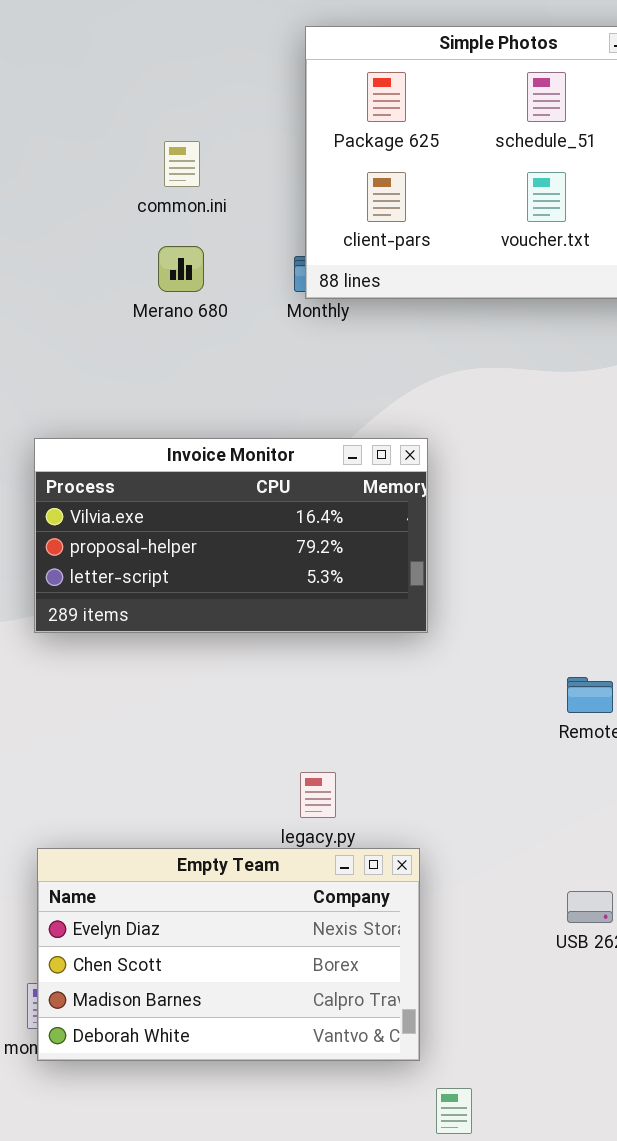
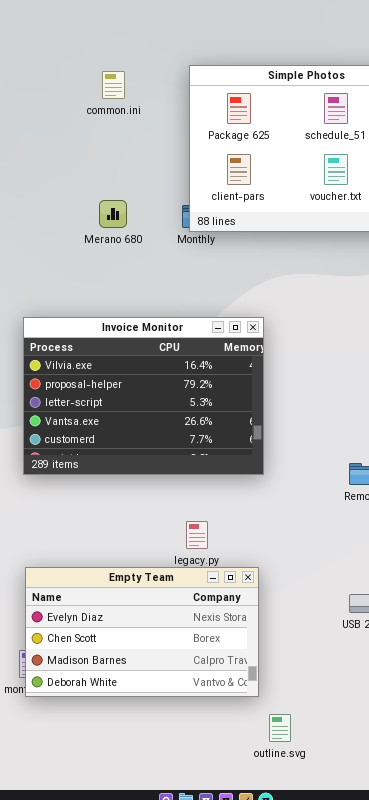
common.ini: [164,141,200,187] -> [102,71,125,99], moved
Invoice Monitor: [34,438,428,633] -> [23,317,264,475], resized

